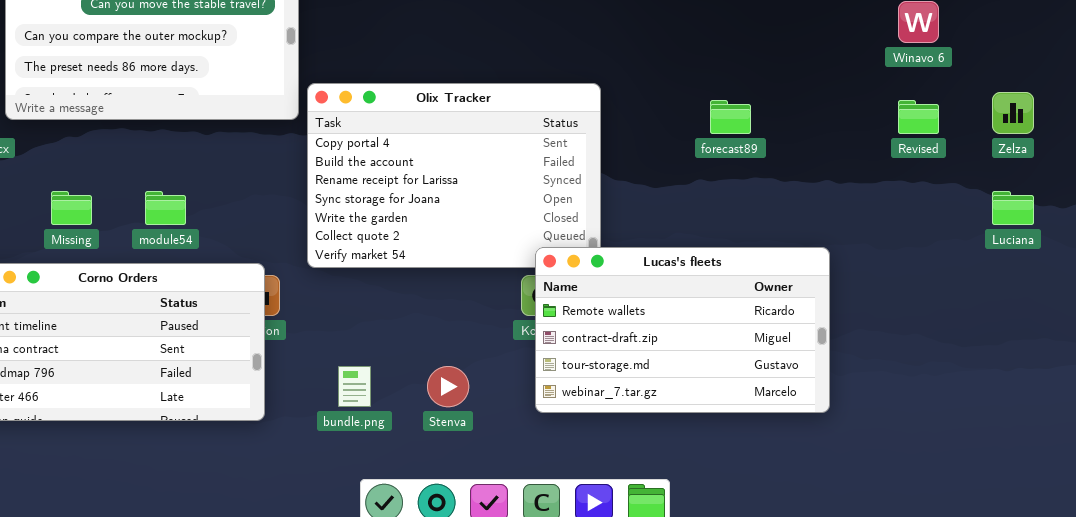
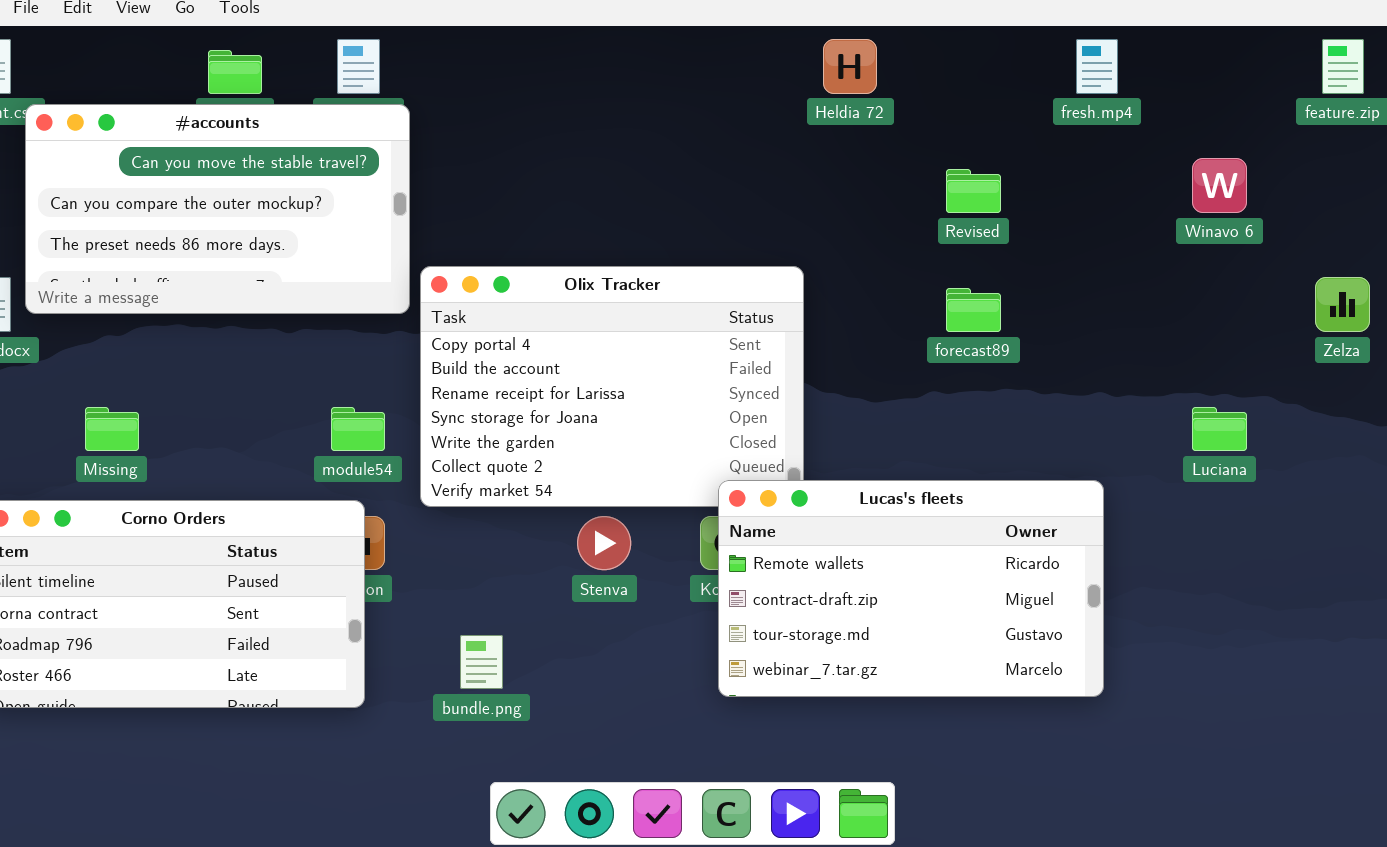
Revised: [898,100,939,134] -> [946,169,1001,213], moved
module54: [145,191,186,225] -> [331,407,385,451], moved
Luciana: [992,191,1034,225] -> [1192,407,1247,451], moved
Stenva: [427,366,469,407] -> [577,516,631,570], moved

